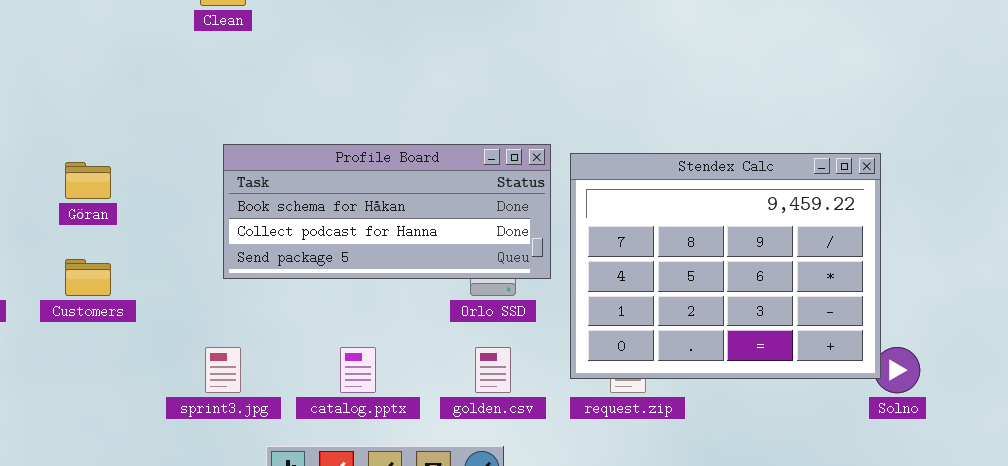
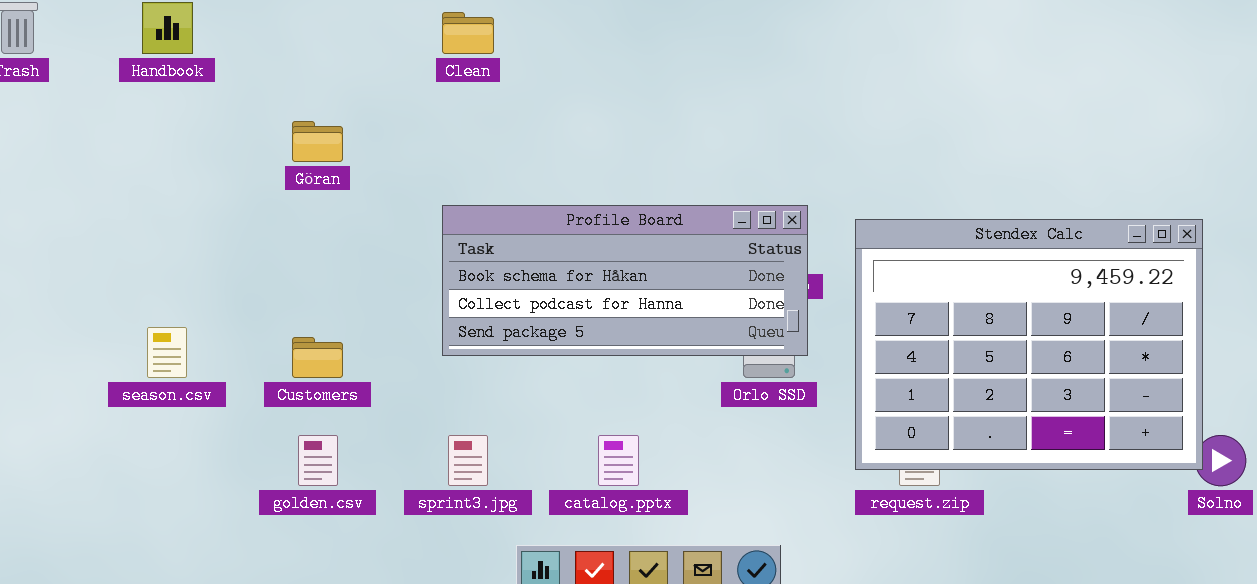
Profile Board: [223,144,551,279] -> [442,205,808,356], moved
Göran: [65,162,111,199] -> [292,121,343,162], moved
golden.csv: [475,347,511,393] -> [298,435,338,486], moved

